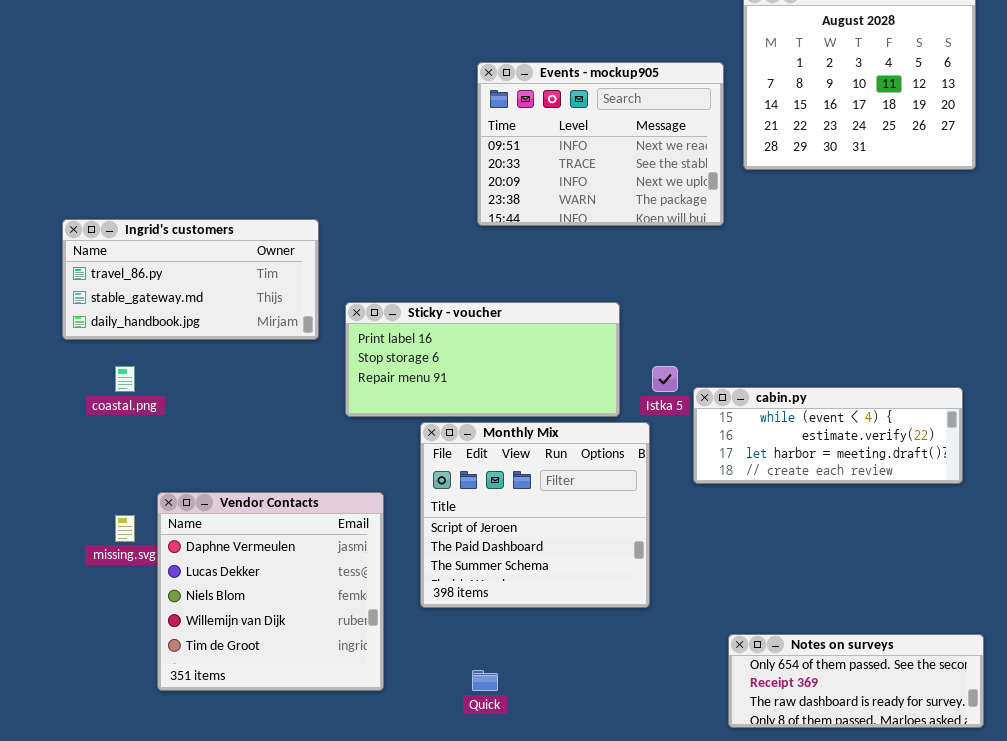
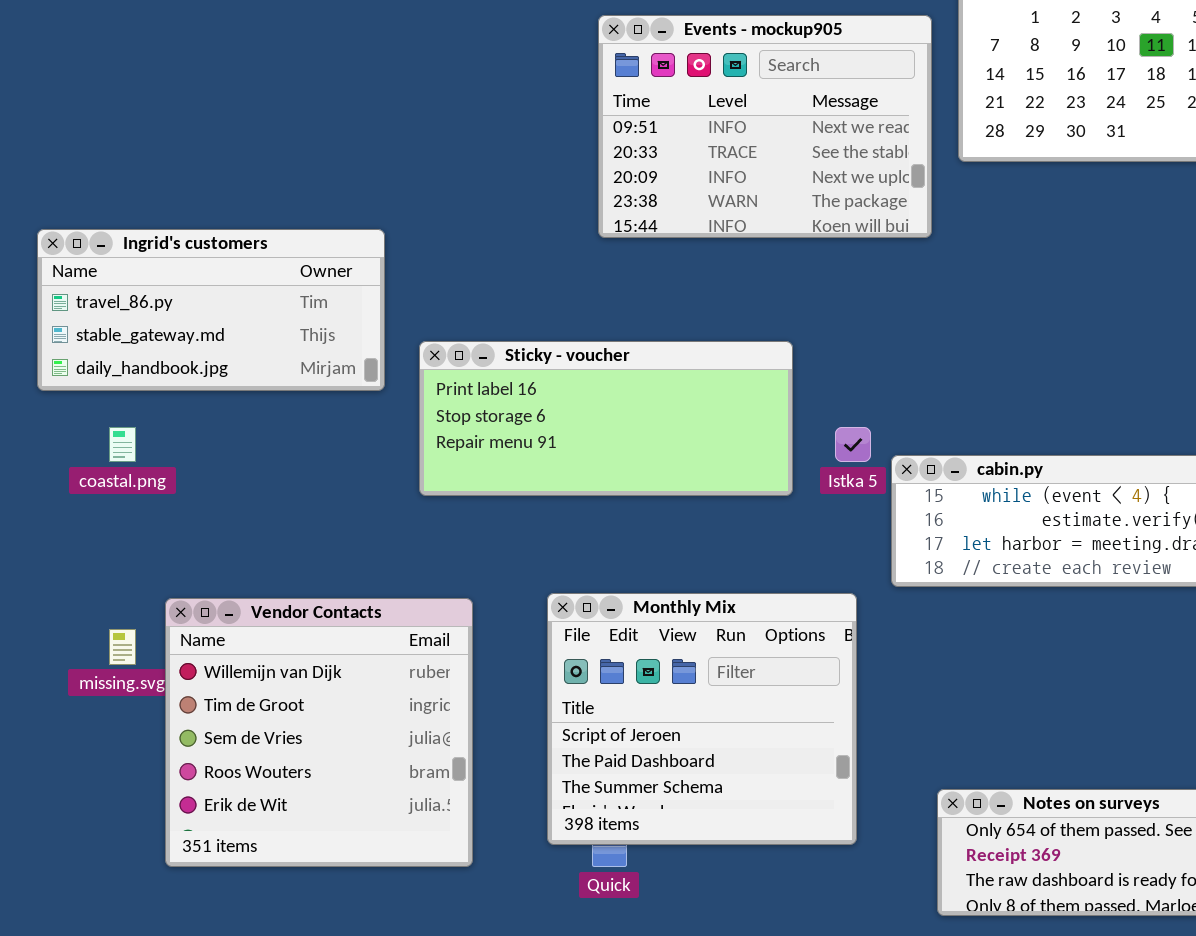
Monthly Mix: [420,422,650,608] -> [547,593,857,845], moved
Vendor Contacts: [157,492,384,691] -> [165,598,473,867], scrolled down 3 rows

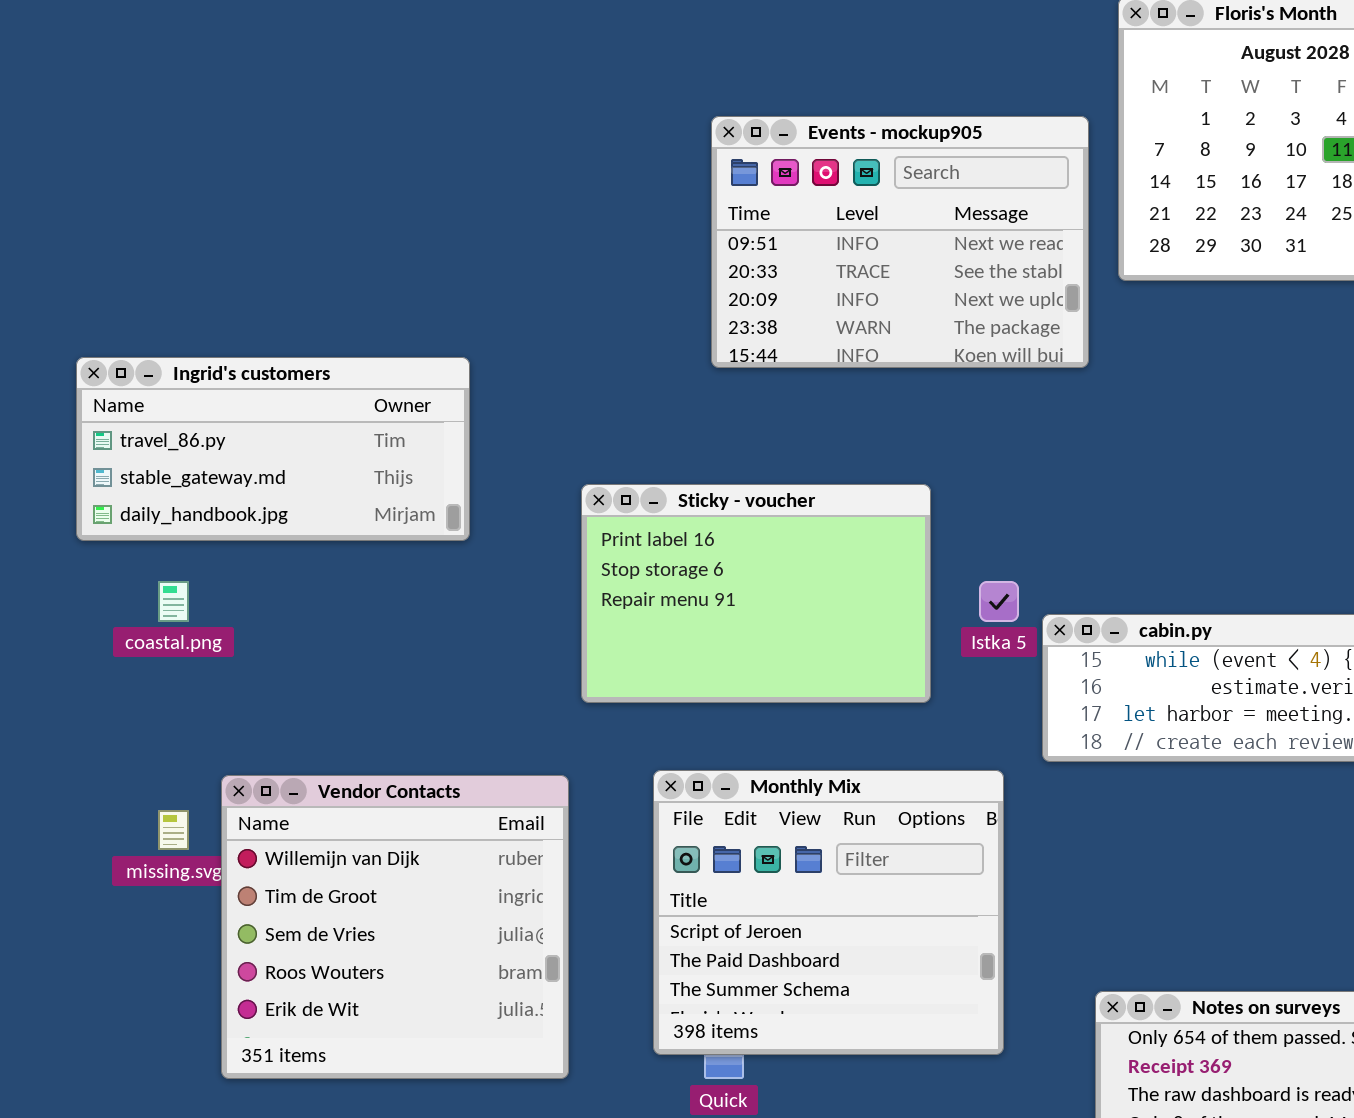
Sticky - voucher: [419,341,793,496] -> [581,484,931,703], resized

